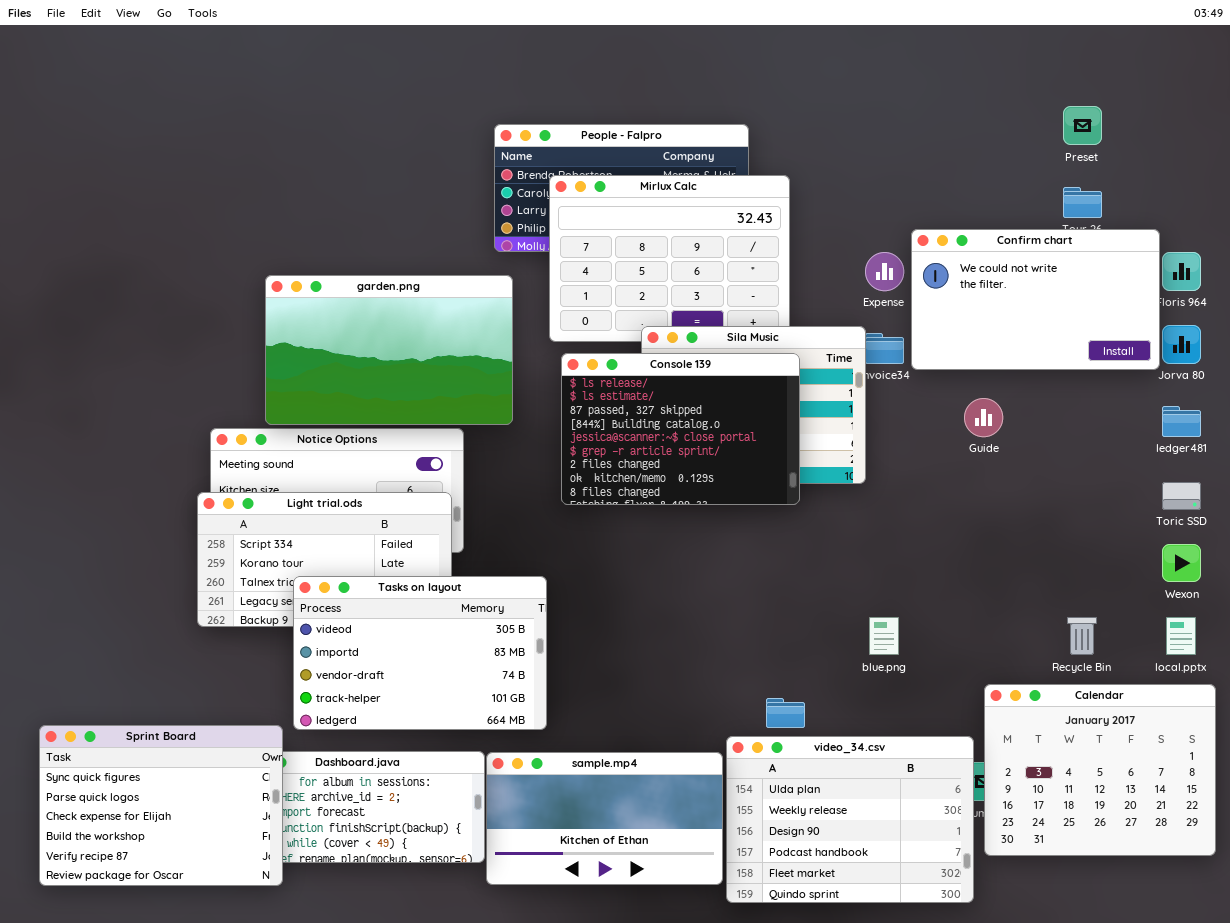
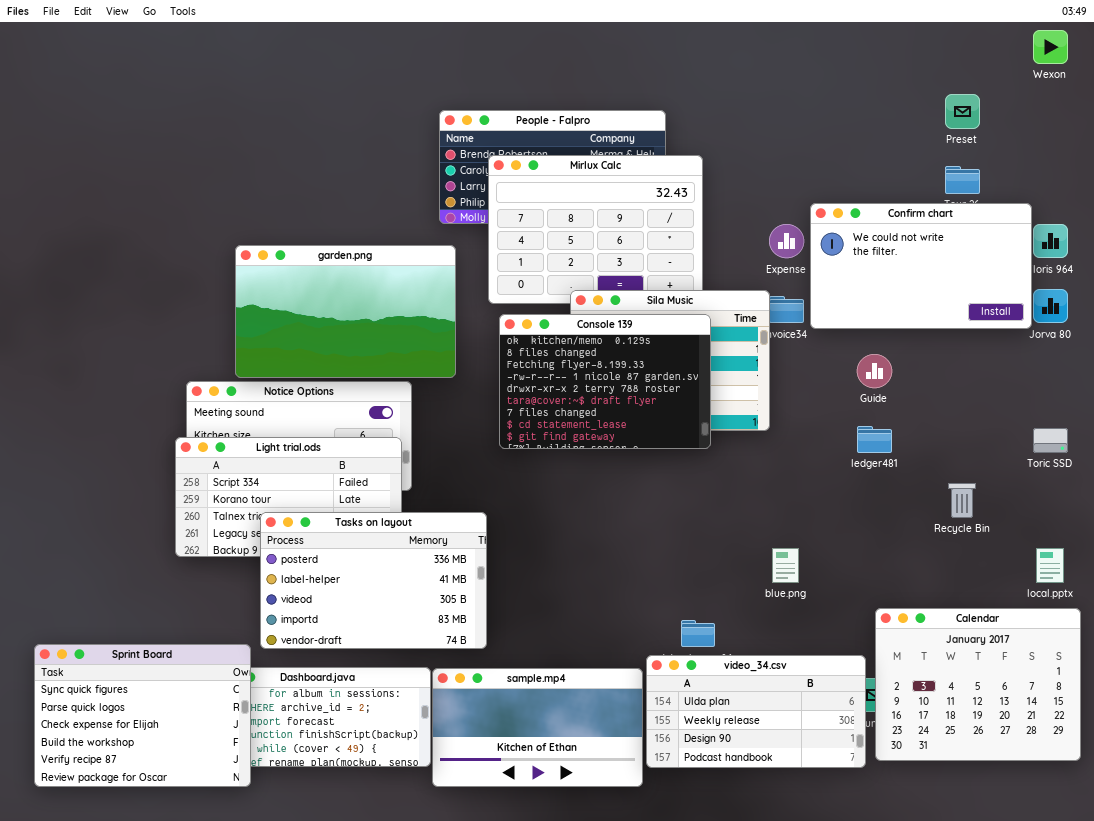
Console 139: [561,353,800,505] -> [499,314,711,449], scrolled down 7 rows
ledger481: [1162,406,1201,437] -> [857,426,892,453], moved
Wexon: [1162,544,1201,582] -> [1033,30,1068,64], moved
Tasks on layout: [293,576,547,730] -> [260,512,487,649], scrolled up 2 rows
Recycle Bin: [1067,617,1097,655] -> [948,483,976,518], moved
video_34.csv: [726,736,974,903] -> [646,655,866,768], resized

